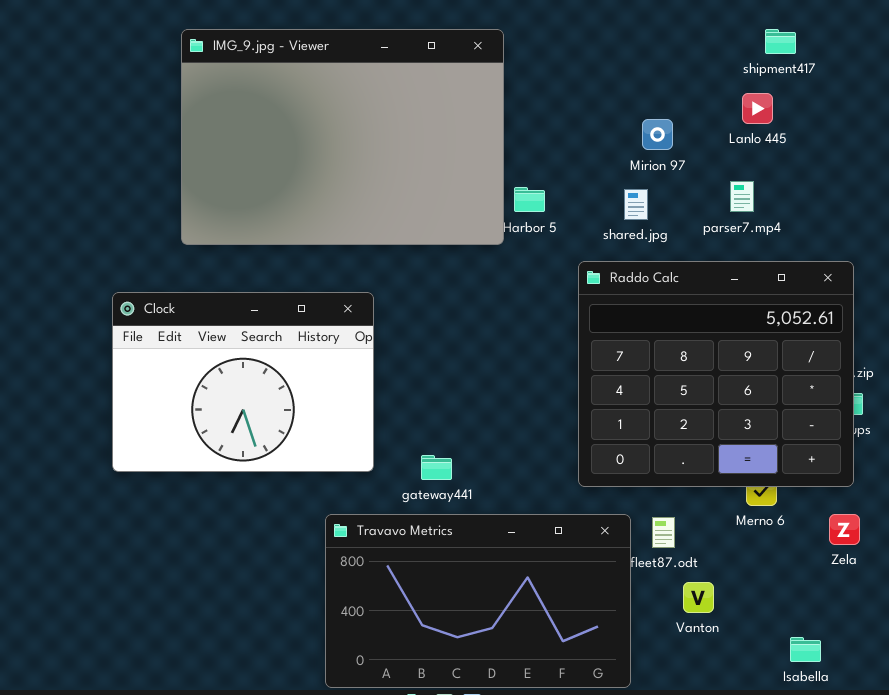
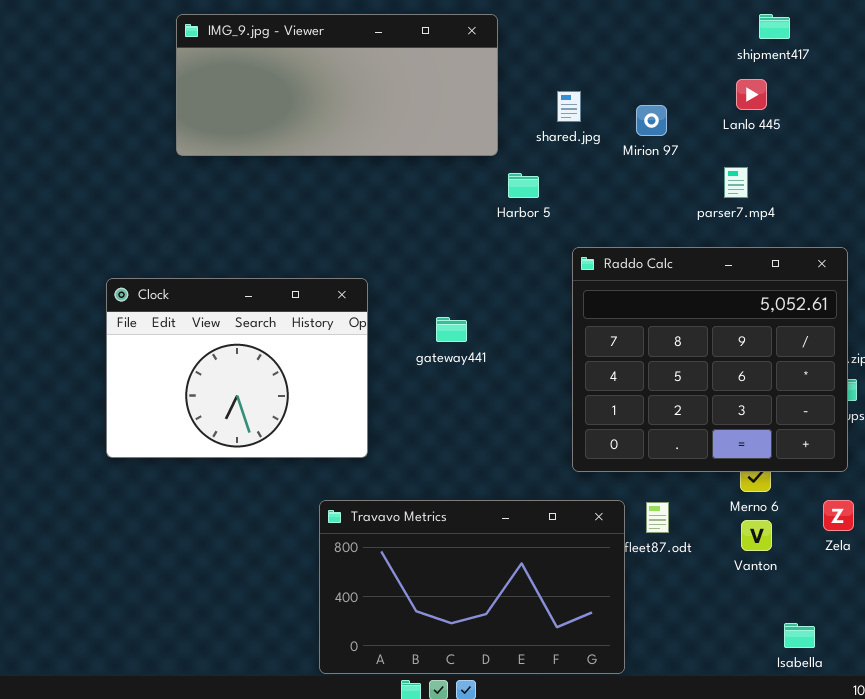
IMG_9.jpg - Viewer: [181,29,504,245] -> [176,14,498,156], resized
shared.jpg: [624,189,648,220] -> [557,91,581,122], moved
gateway441: [421,455,452,480] -> [436,317,467,342], moved
Vanton: [683,582,714,613] -> [741,520,772,551], moved

